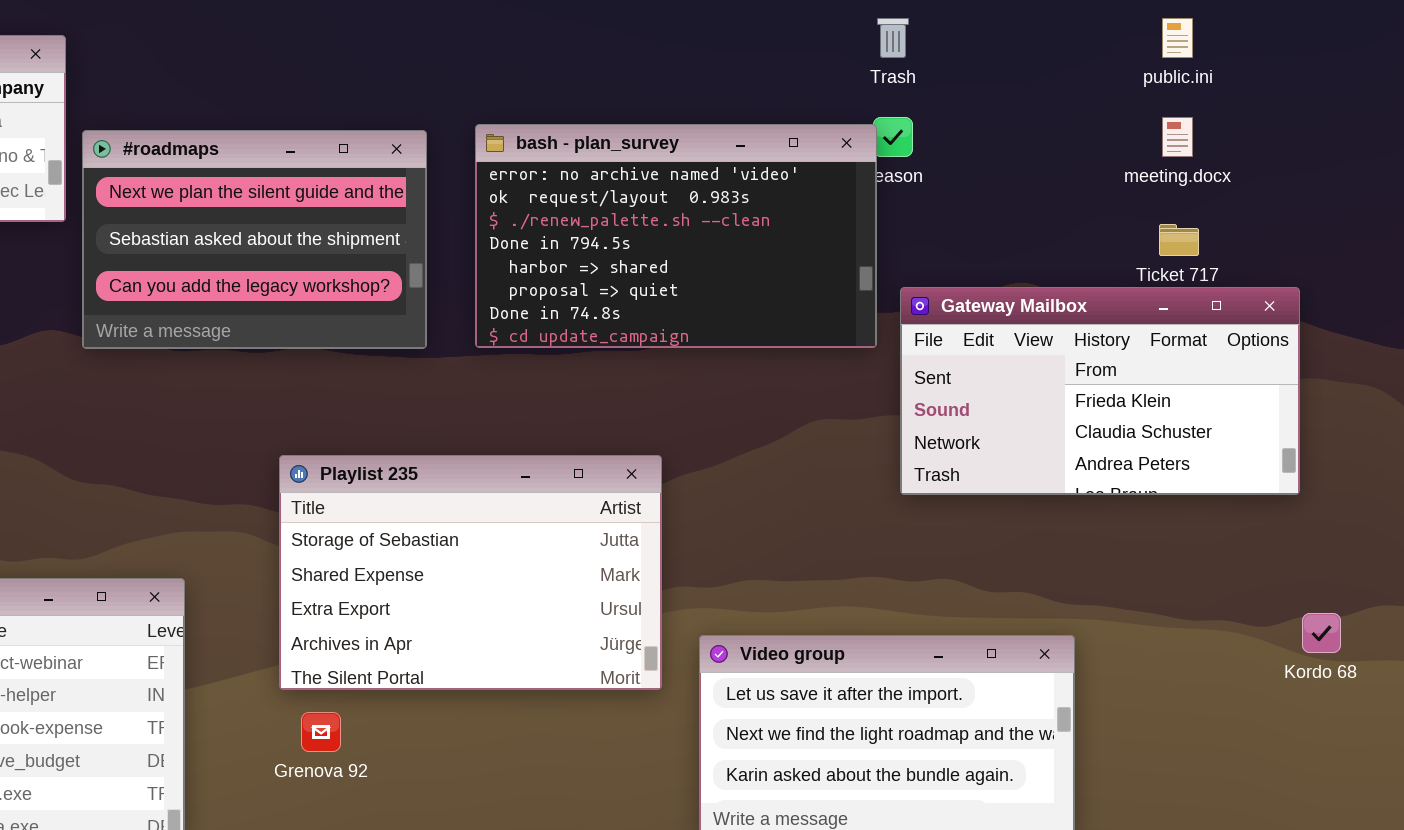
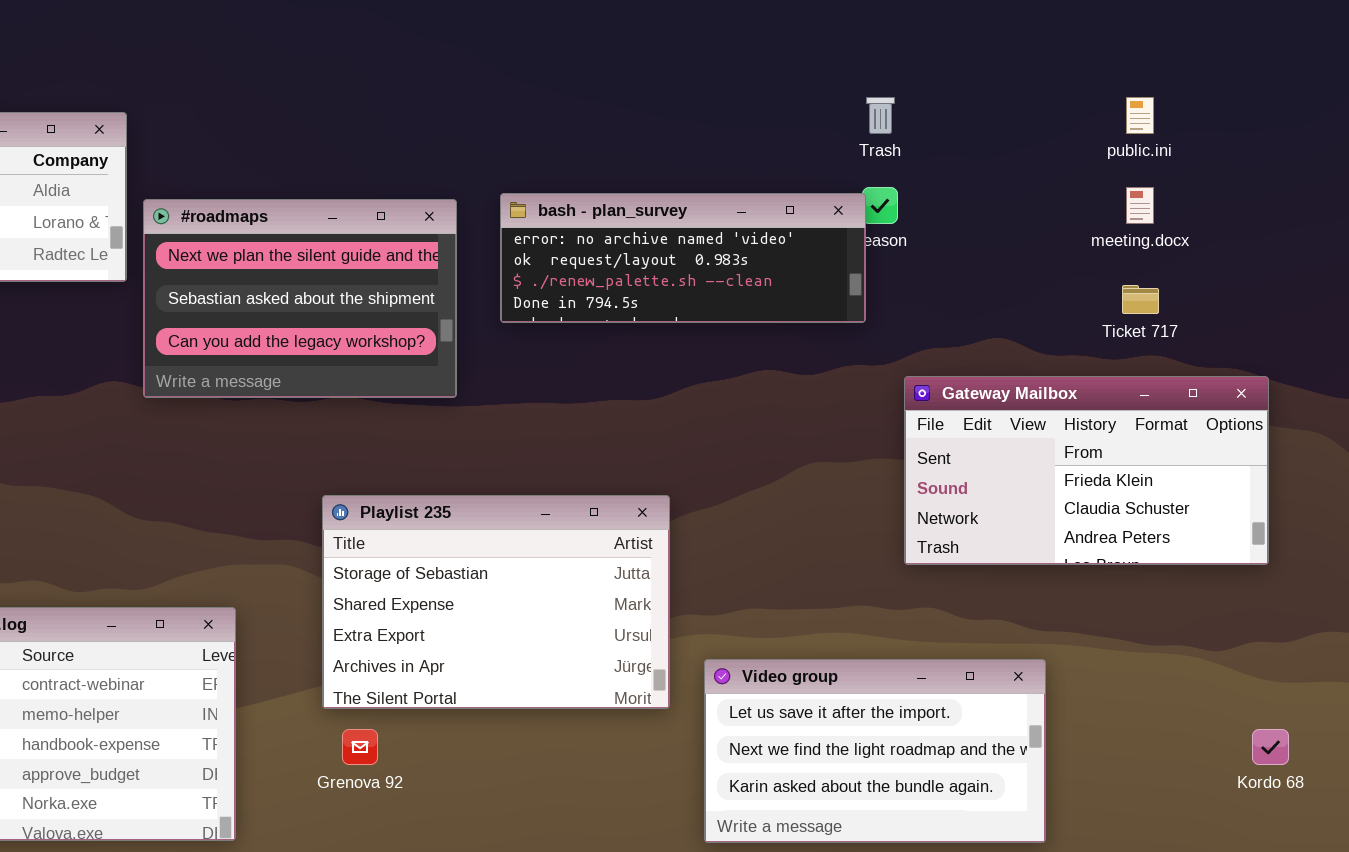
bash - plan_survey: [475,124,877,348] -> [500,193,866,323], resized
Gateway Mailbox: [900,287,1300,495] -> [904,376,1269,565], moved
Kordo 68: [1302,613,1341,653] -> [1252,729,1289,765], moved

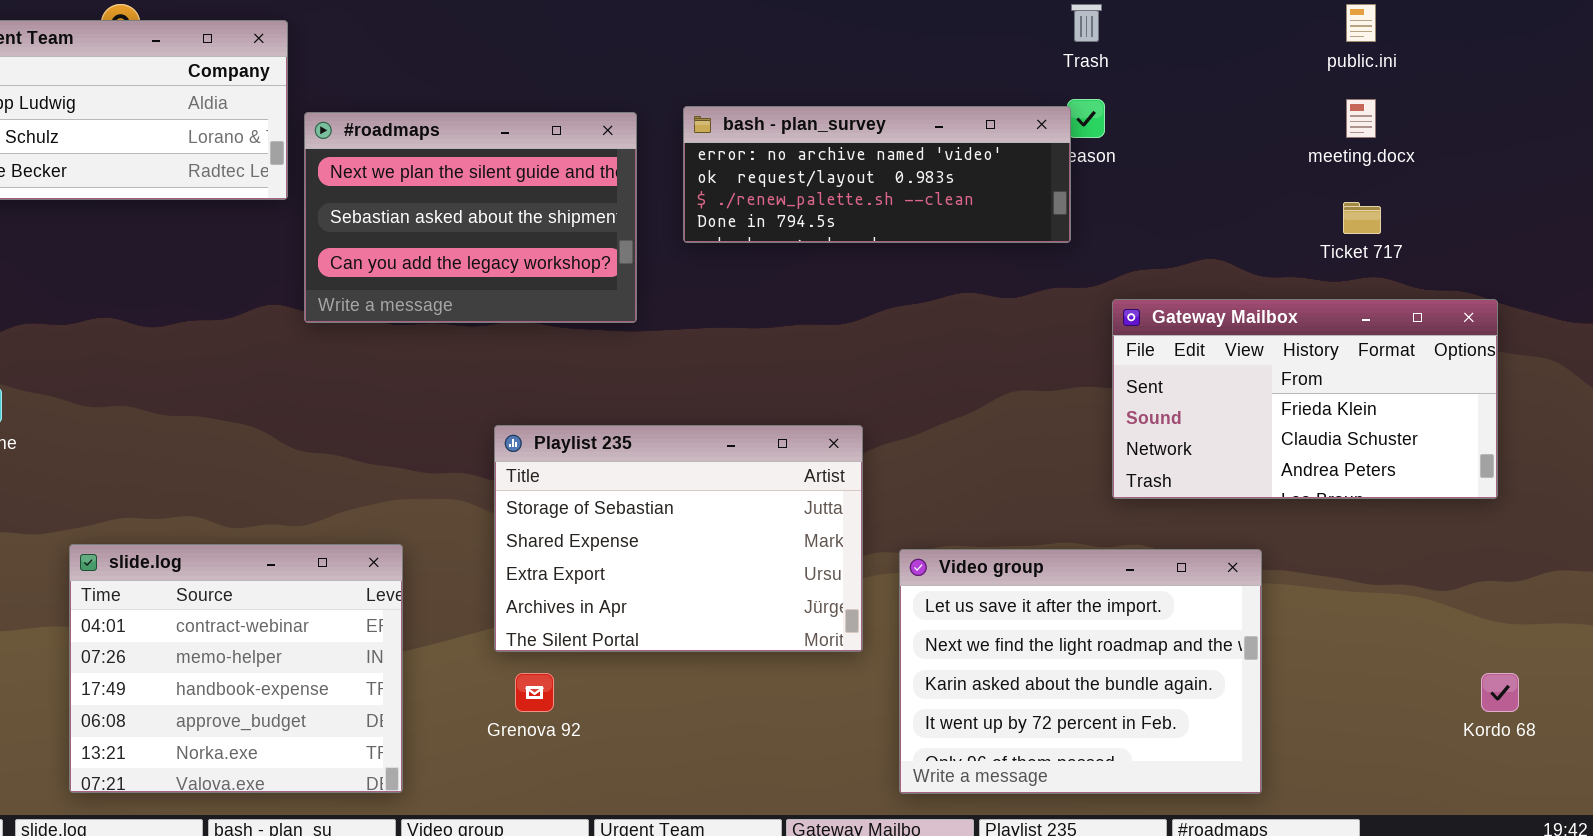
Video group: [704,659,1046,843] -> [899,549,1262,794], resized

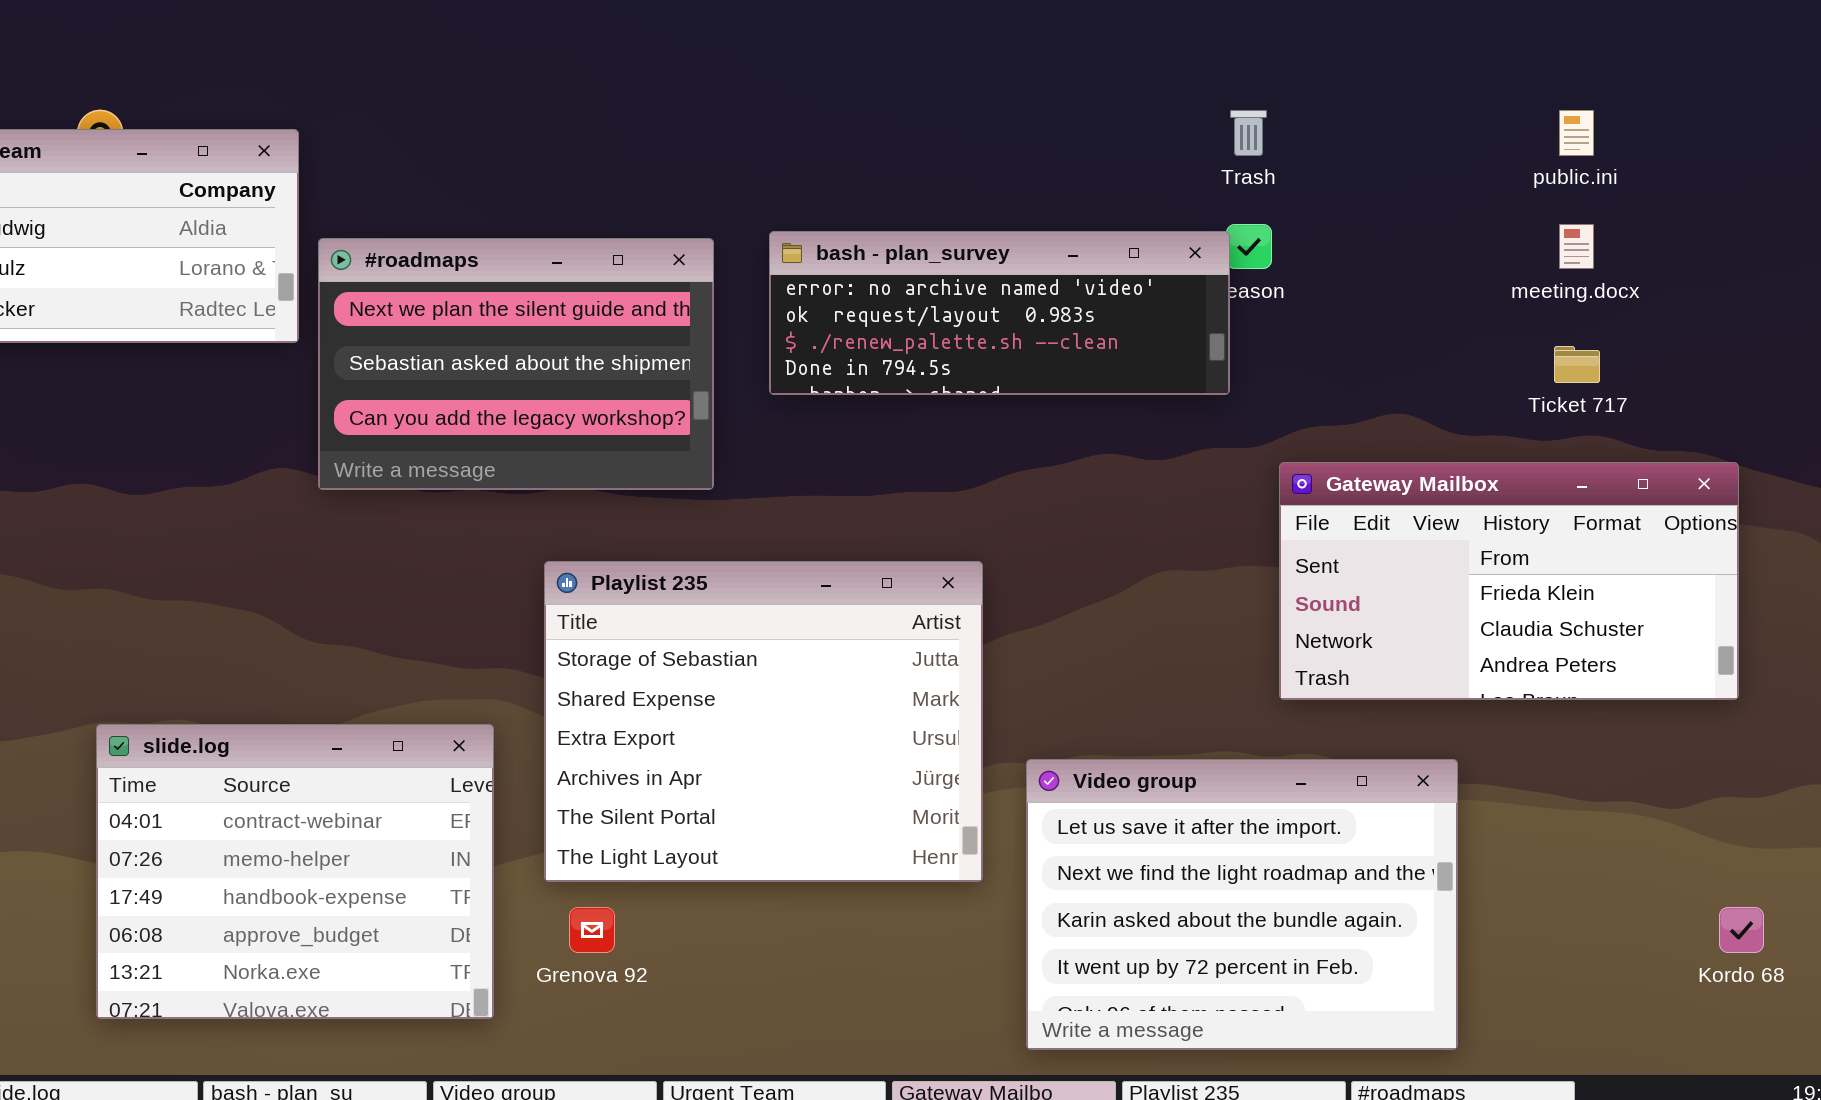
Playlist 235: [494,425,863,652] -> [544,561,983,882], resized
slide.log: [69,544,403,793] -> [96,724,494,1019], moved

